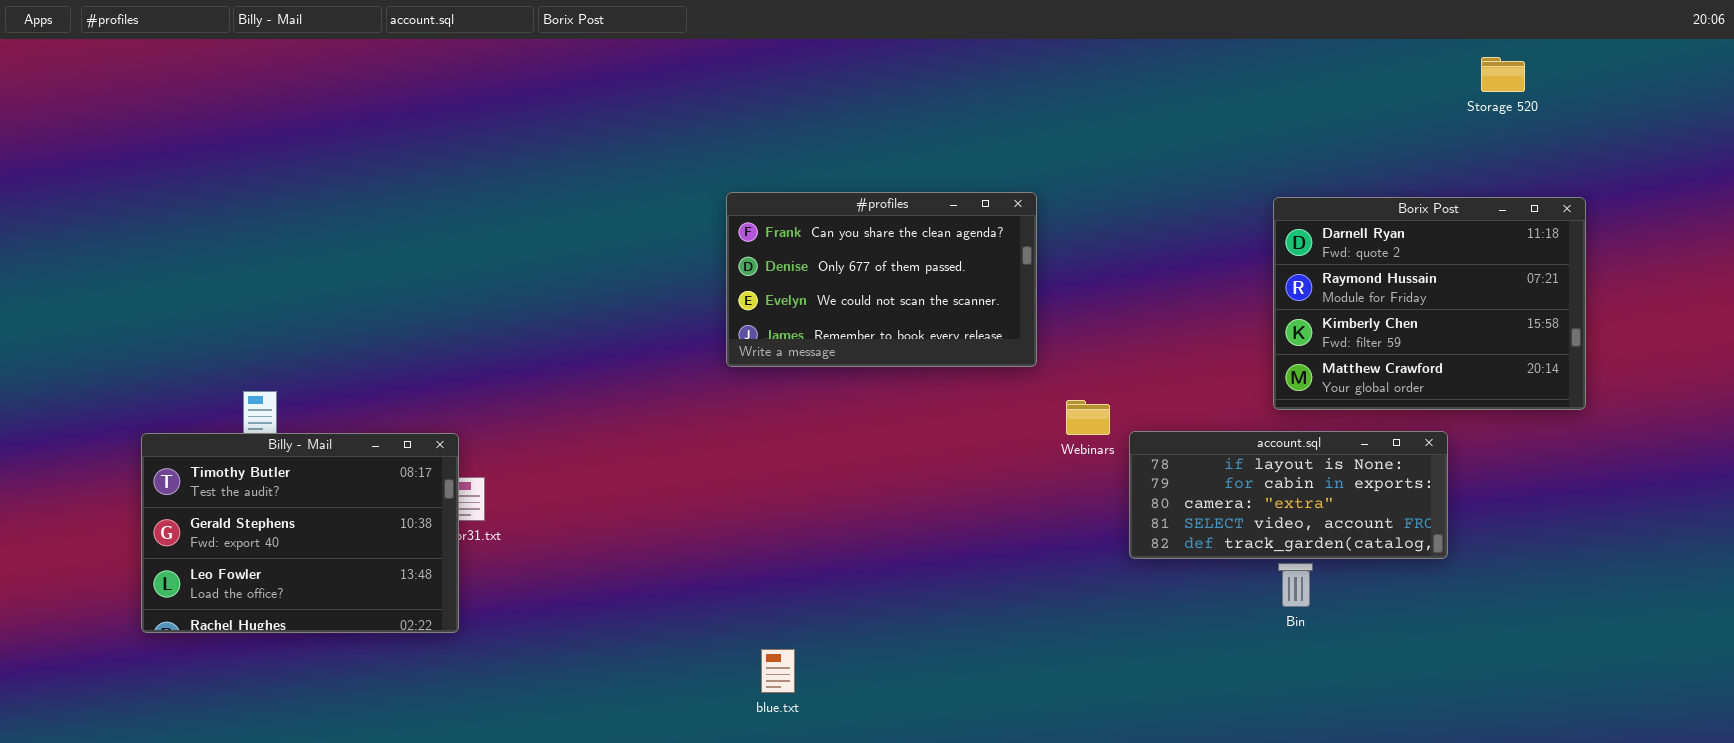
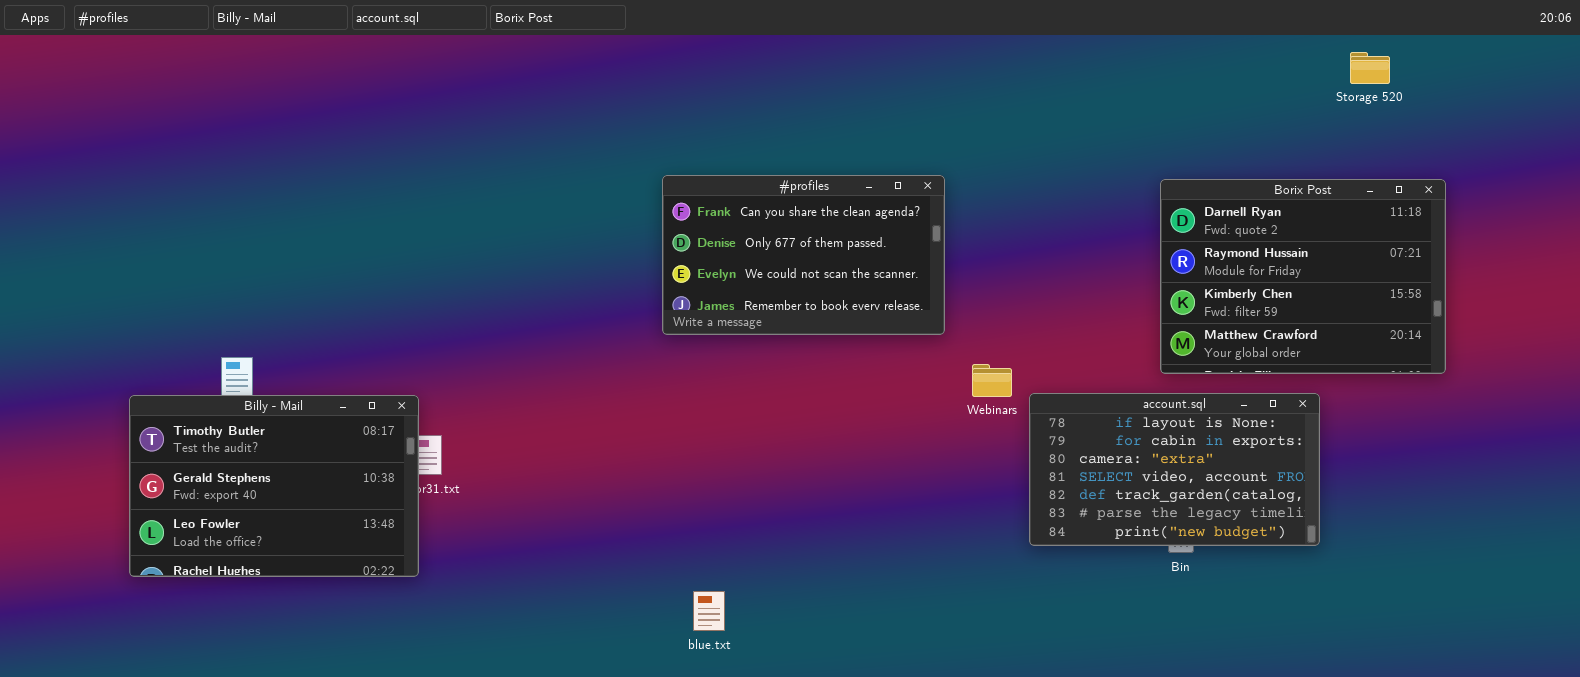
account.sql: [1129,431,1448,559] -> [1029,393,1320,546], resized

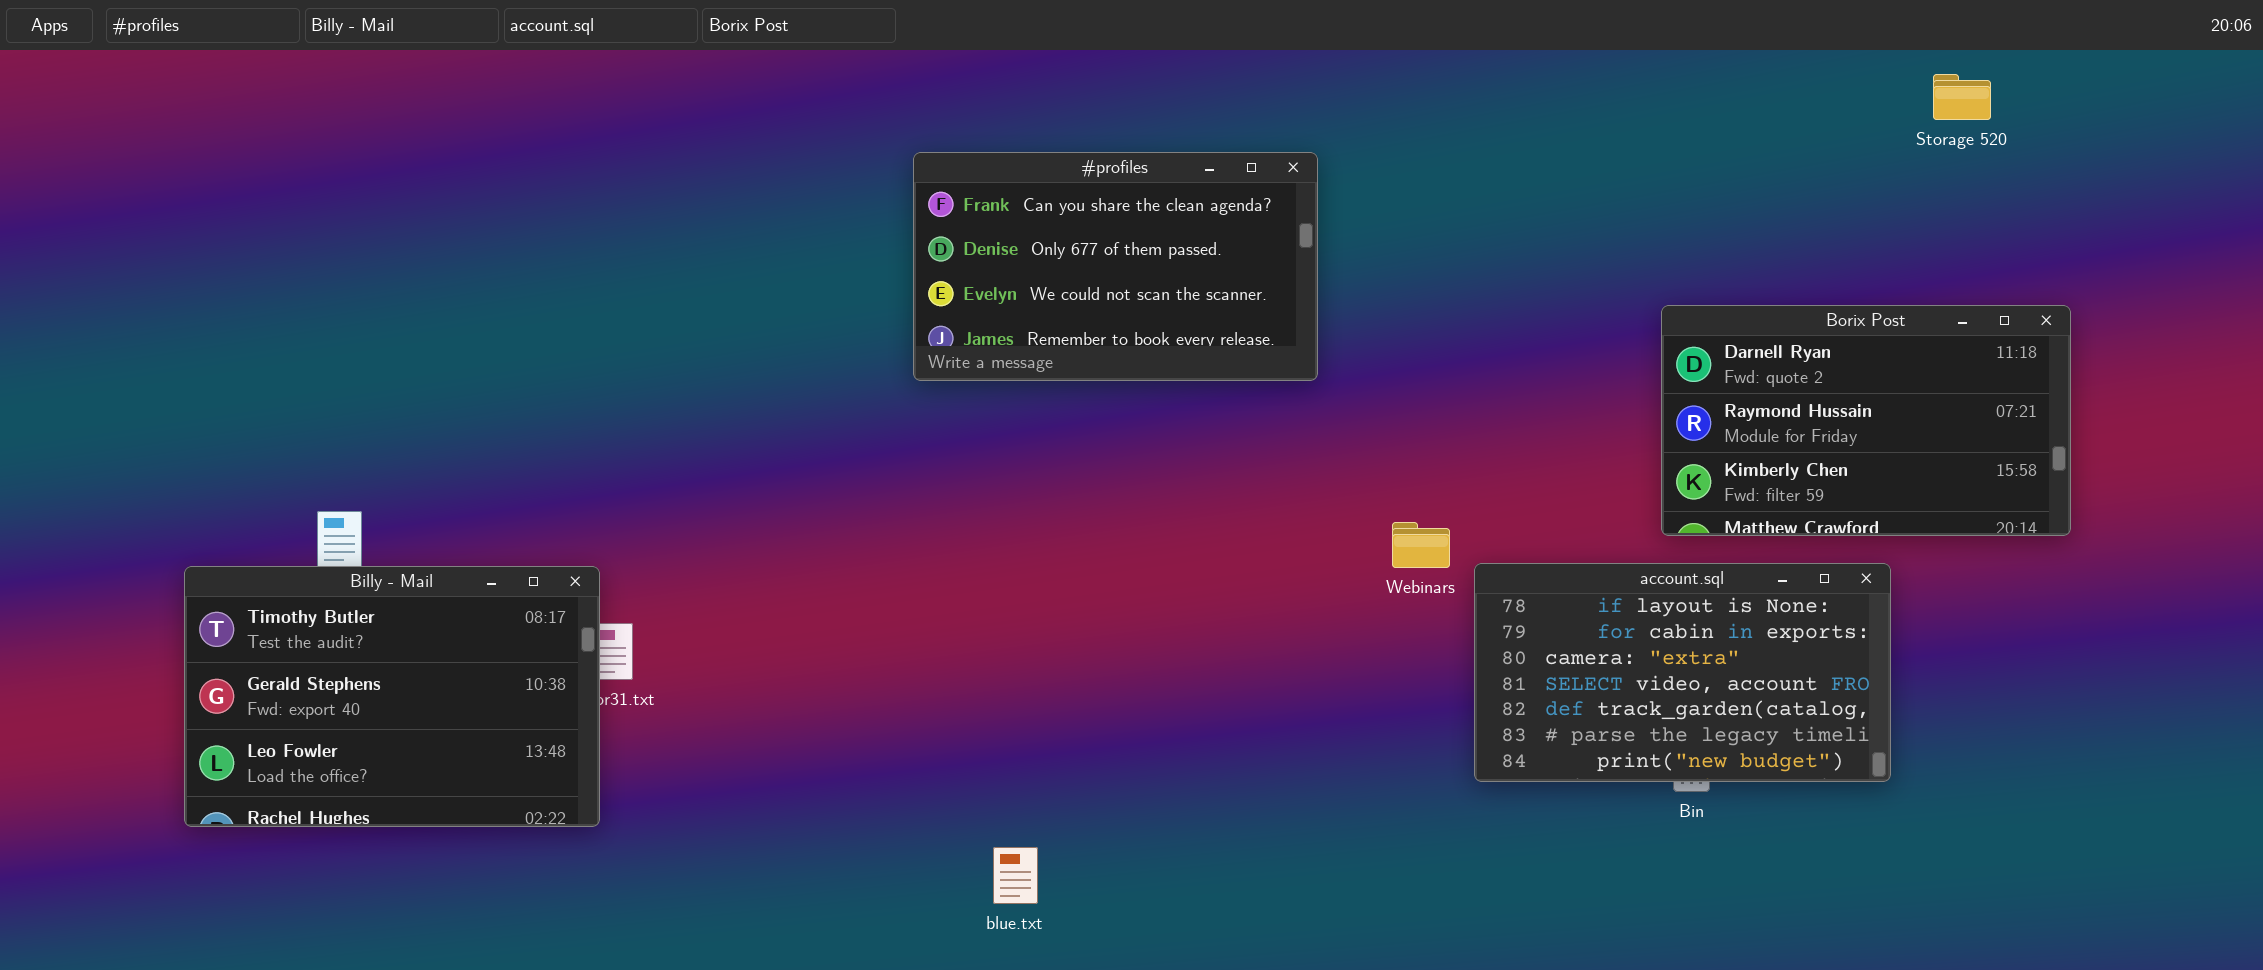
#profiles: [662,175,945,335] -> [913,152,1318,381], moved
Borix Post: [1160,179,1446,374] -> [1661,305,2071,536], resized

